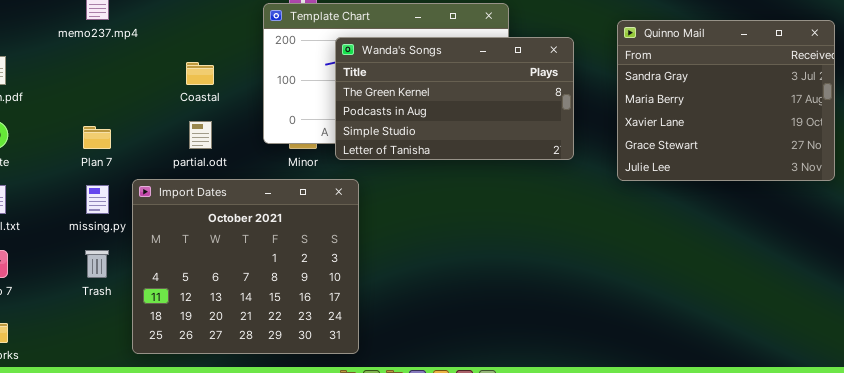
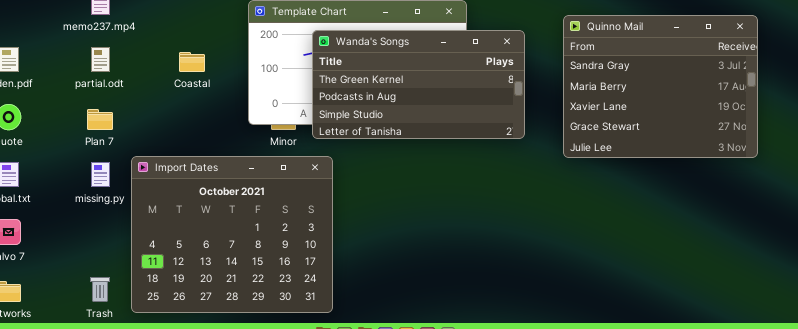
partial.odt: [189,121,212,149] -> [91,47,110,72], moved
Trash: [85,250,109,278] -> [90,277,110,302], moved

